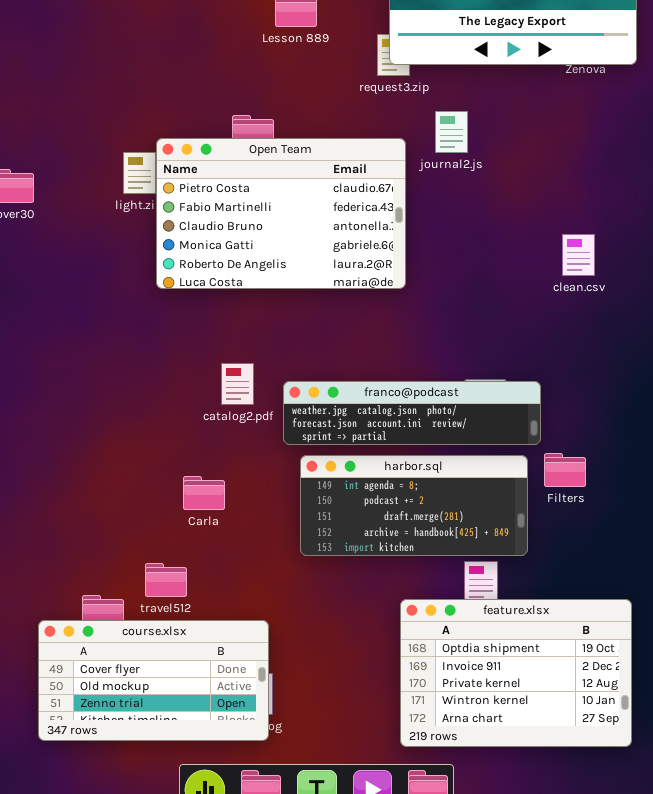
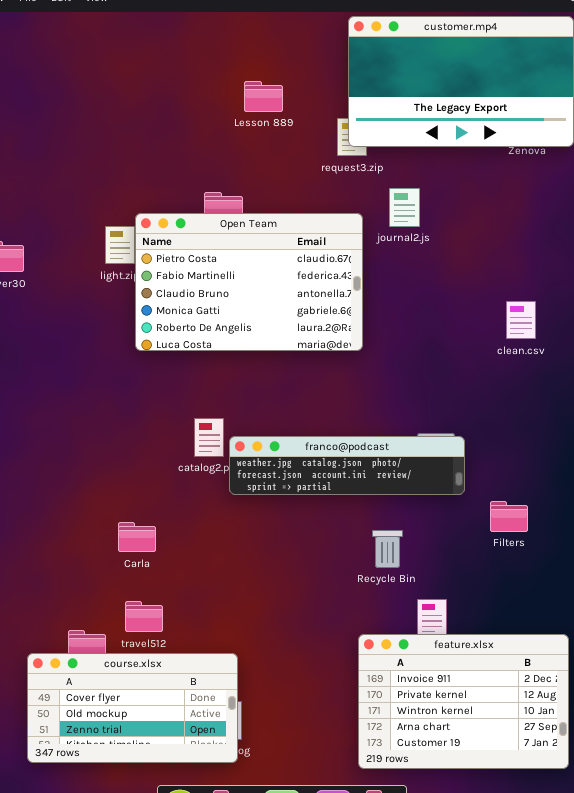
franco@podcast: [283,381,541,445] -> [229,436,465,495], moved
harbor.sql: [300,455,528,556] -> none, closed
Carla: [183,476,225,510] -> [118,522,156,552], moved
feature.xlsx: [400,599,632,747] -> [358,634,569,769], scrolled down 1 row

